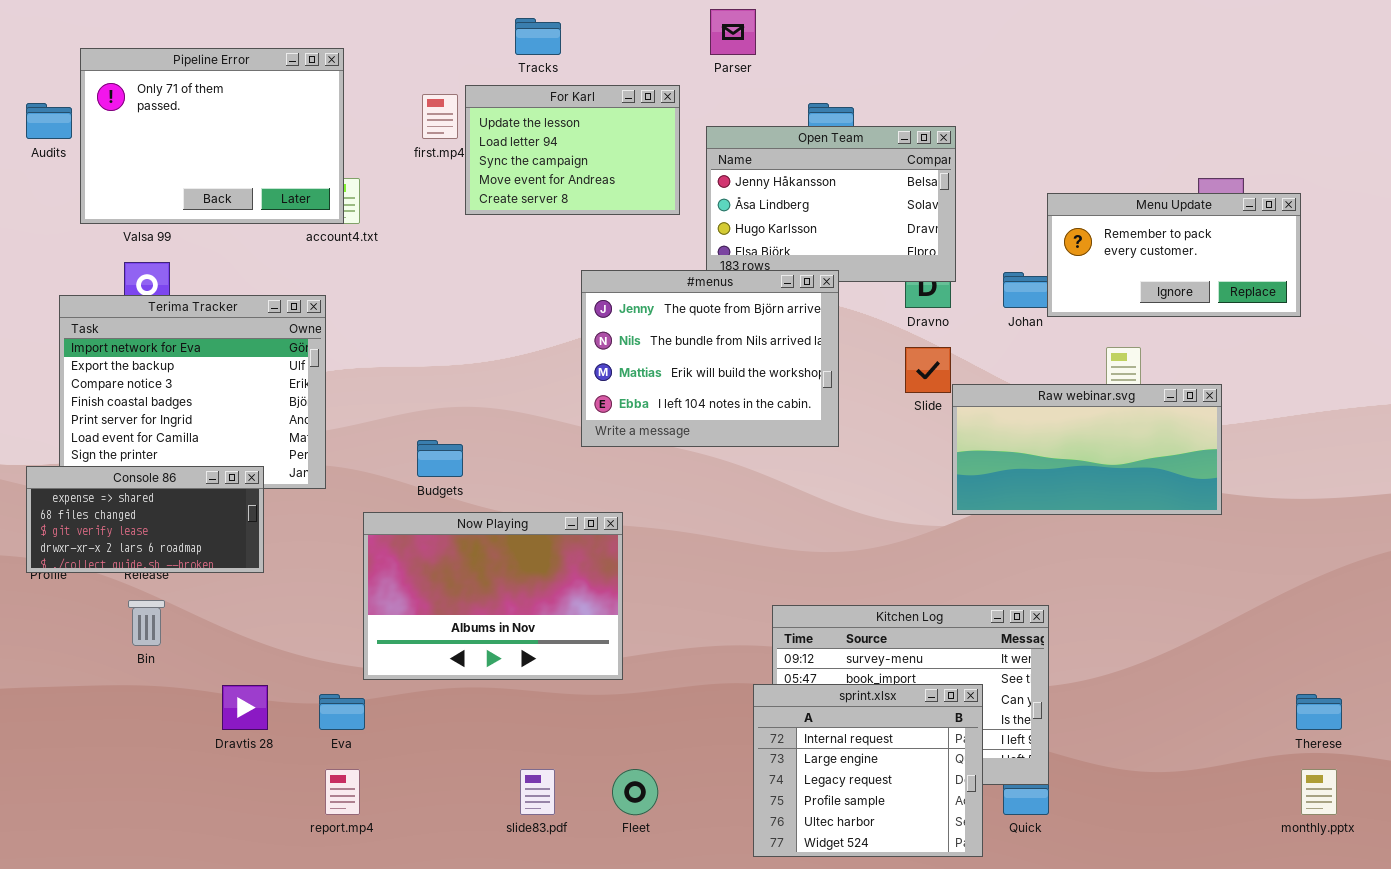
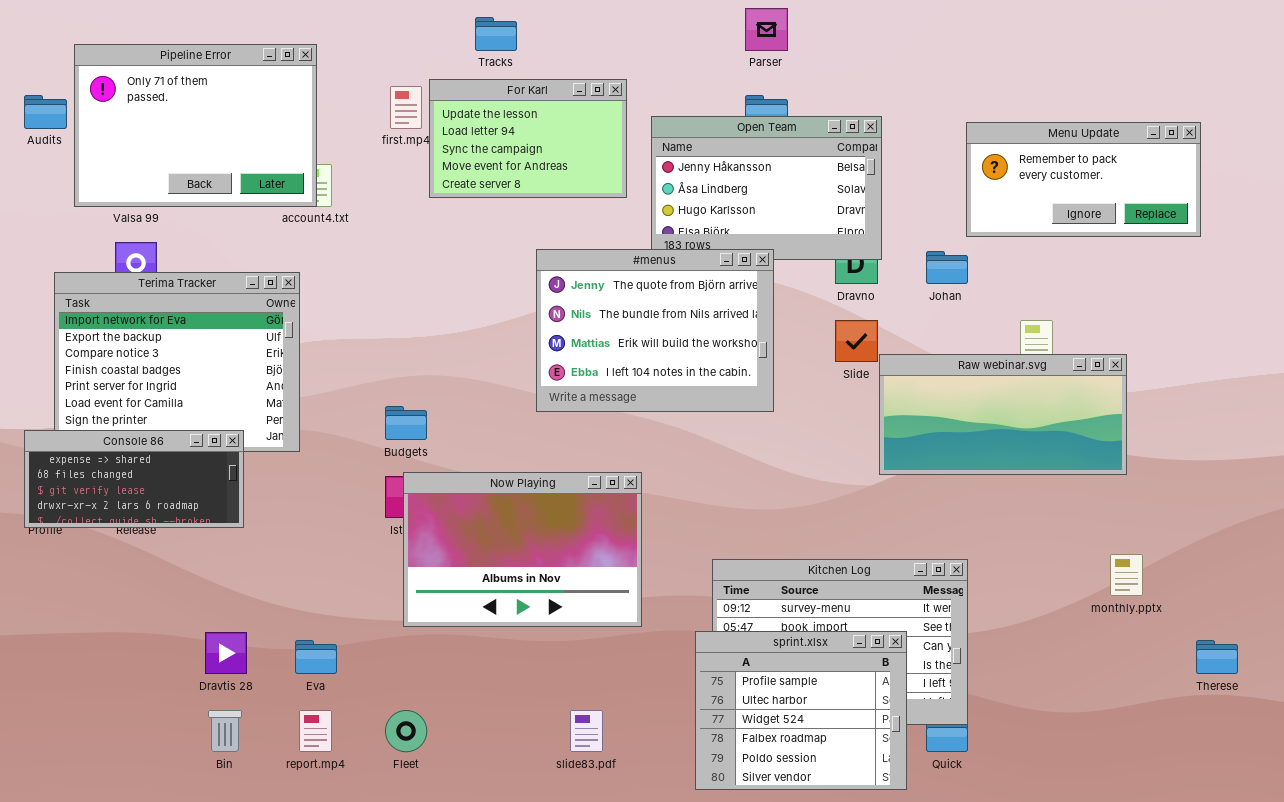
Parser: [710,9,756,55] -> [745,8,788,51], moved
Menu Update: [1047,193,1301,317] -> [966,122,1201,237], moved
Now Playing: [363,512,623,680] -> [403,472,642,627], moved
Bin: [128,600,165,646] -> [208,710,242,752], moved
sprint.xlsx: [753,684,983,857] -> [695,631,907,790], scrolled down 3 rows
slide83.pdf: [520,769,555,815] -> [570,710,603,752], moved
Fleet: [612,769,658,815] -> [385,710,427,752], moved
monthly.pptx: [1301,769,1337,815] -> [1110,554,1143,596], moved

